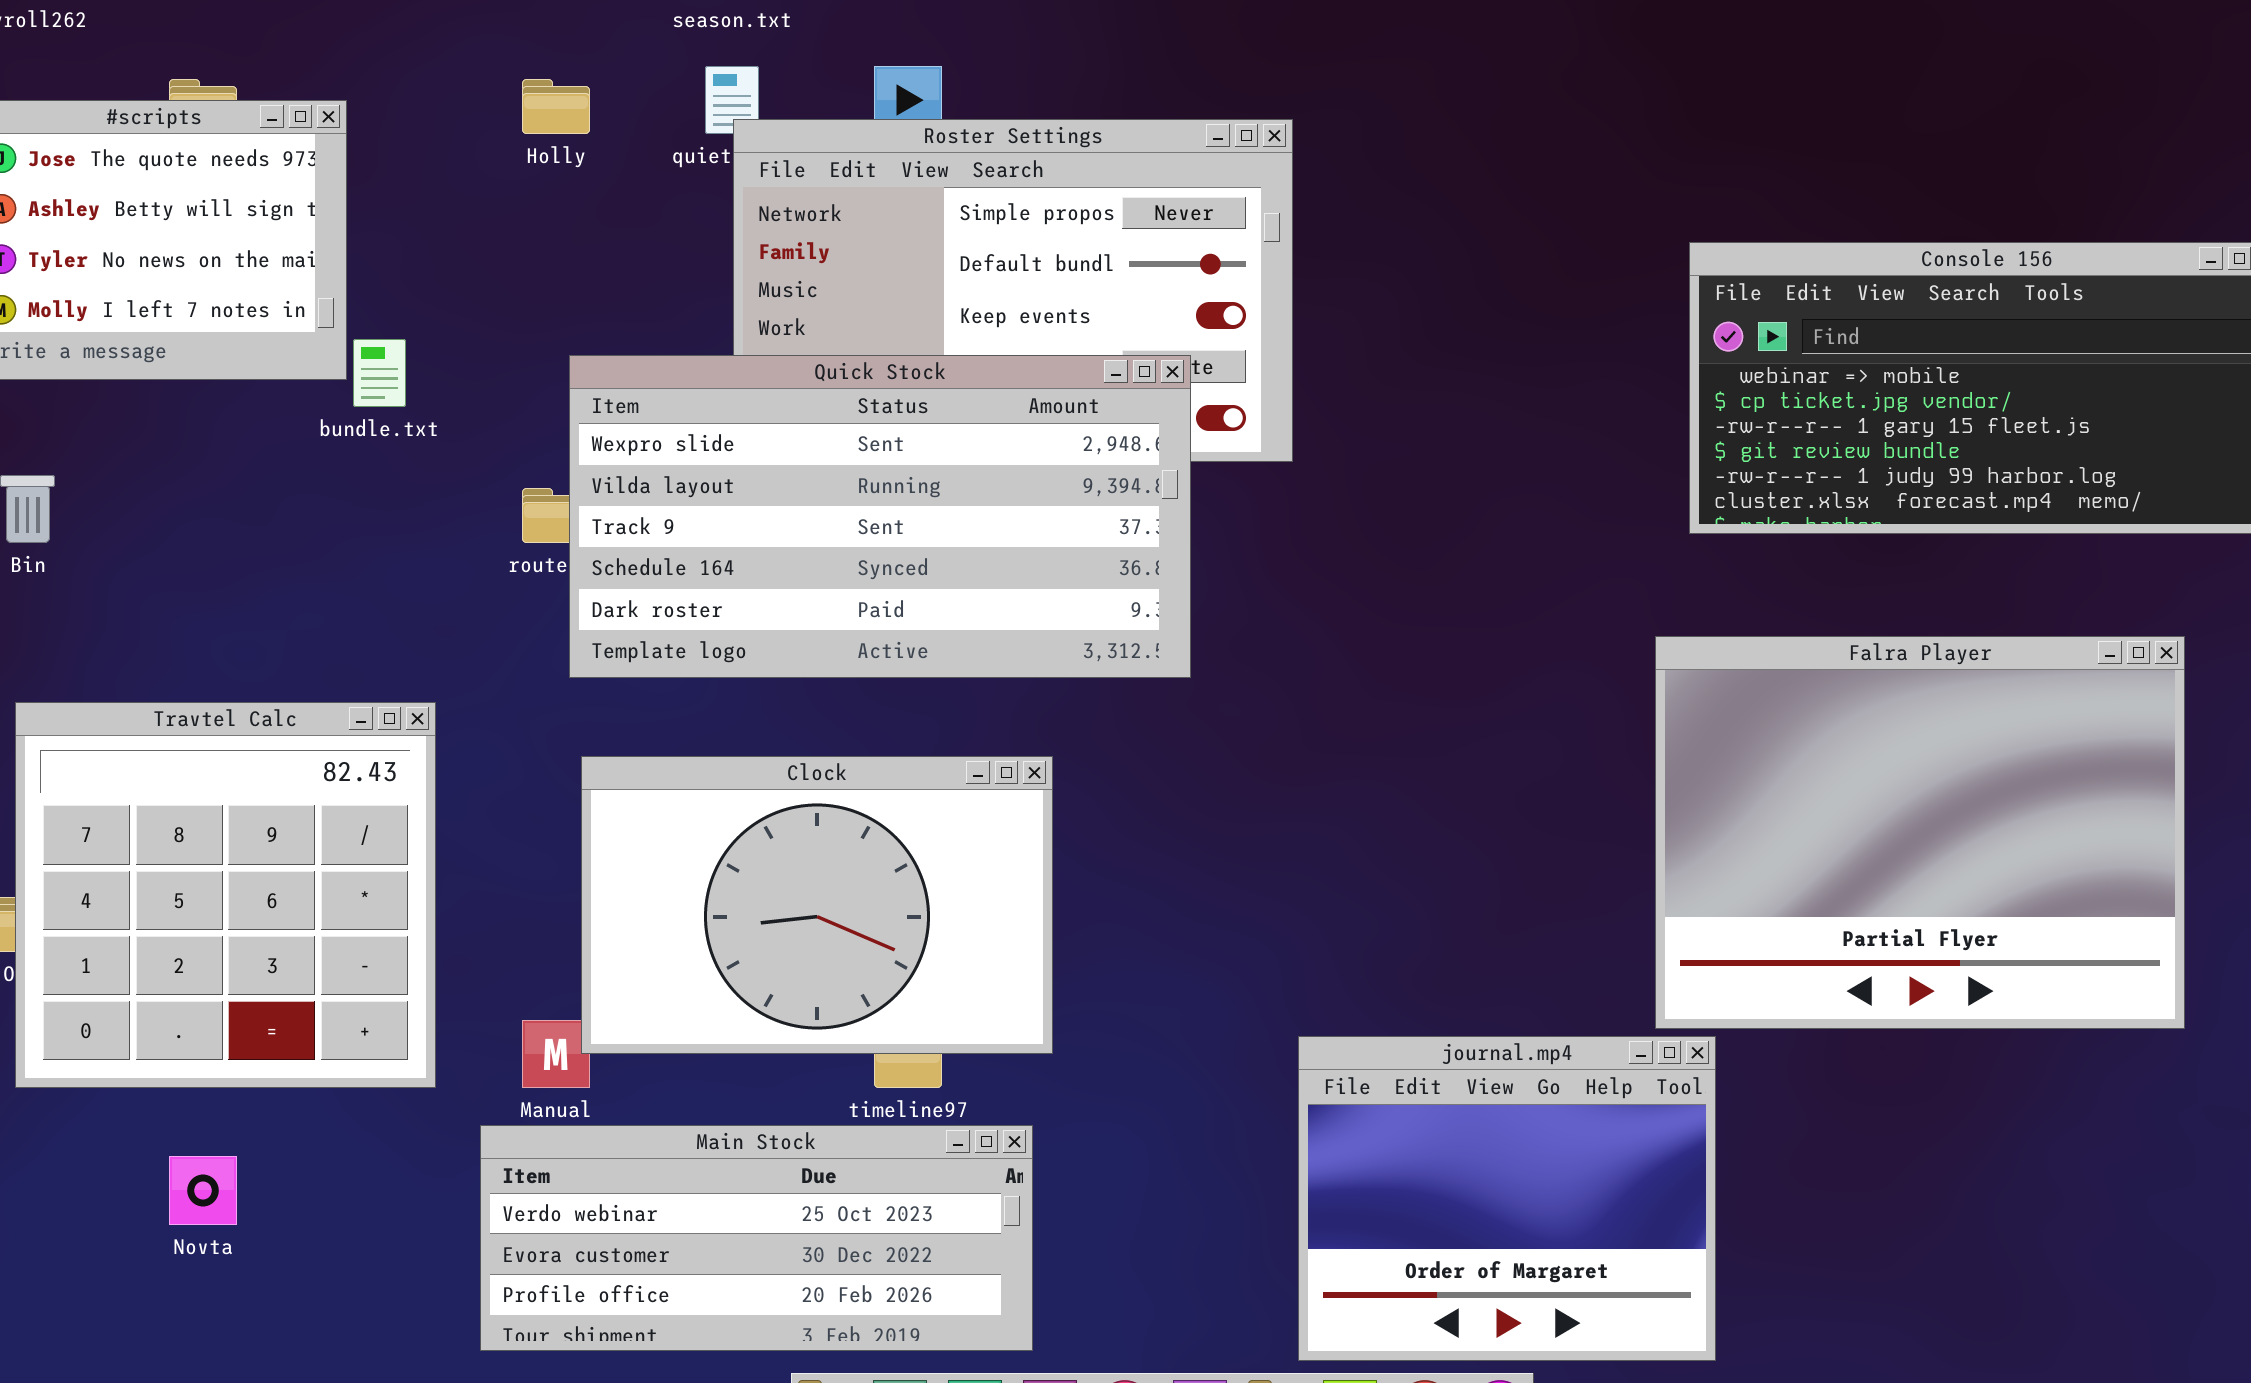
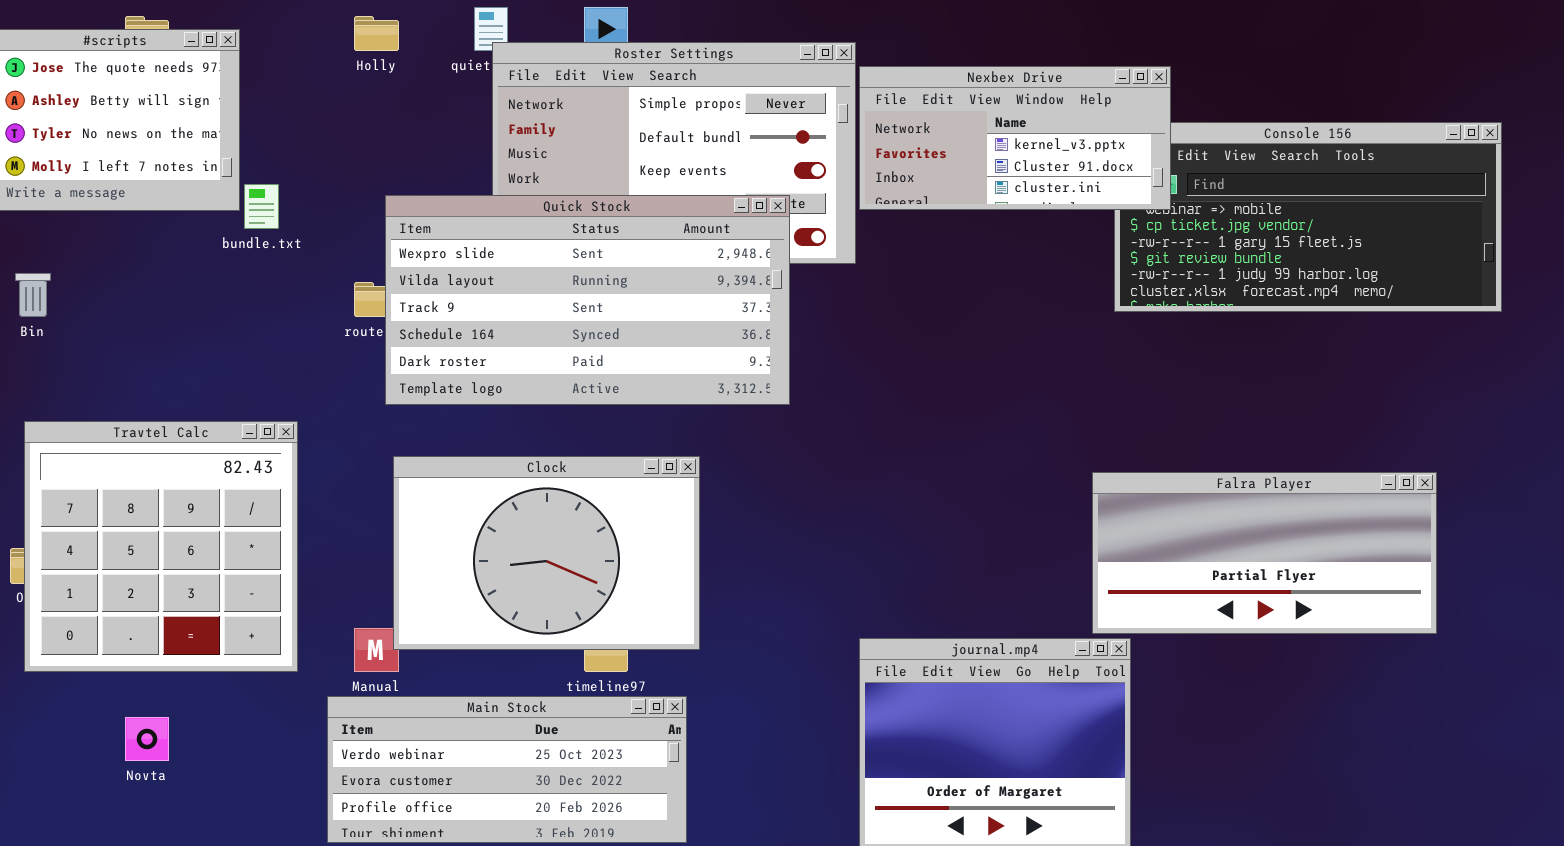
Nexbex Drive: none -> [859,66,1171,210], opened
Falra Player: [1655,636,2185,1029] -> [1092,472,1437,634], resized

